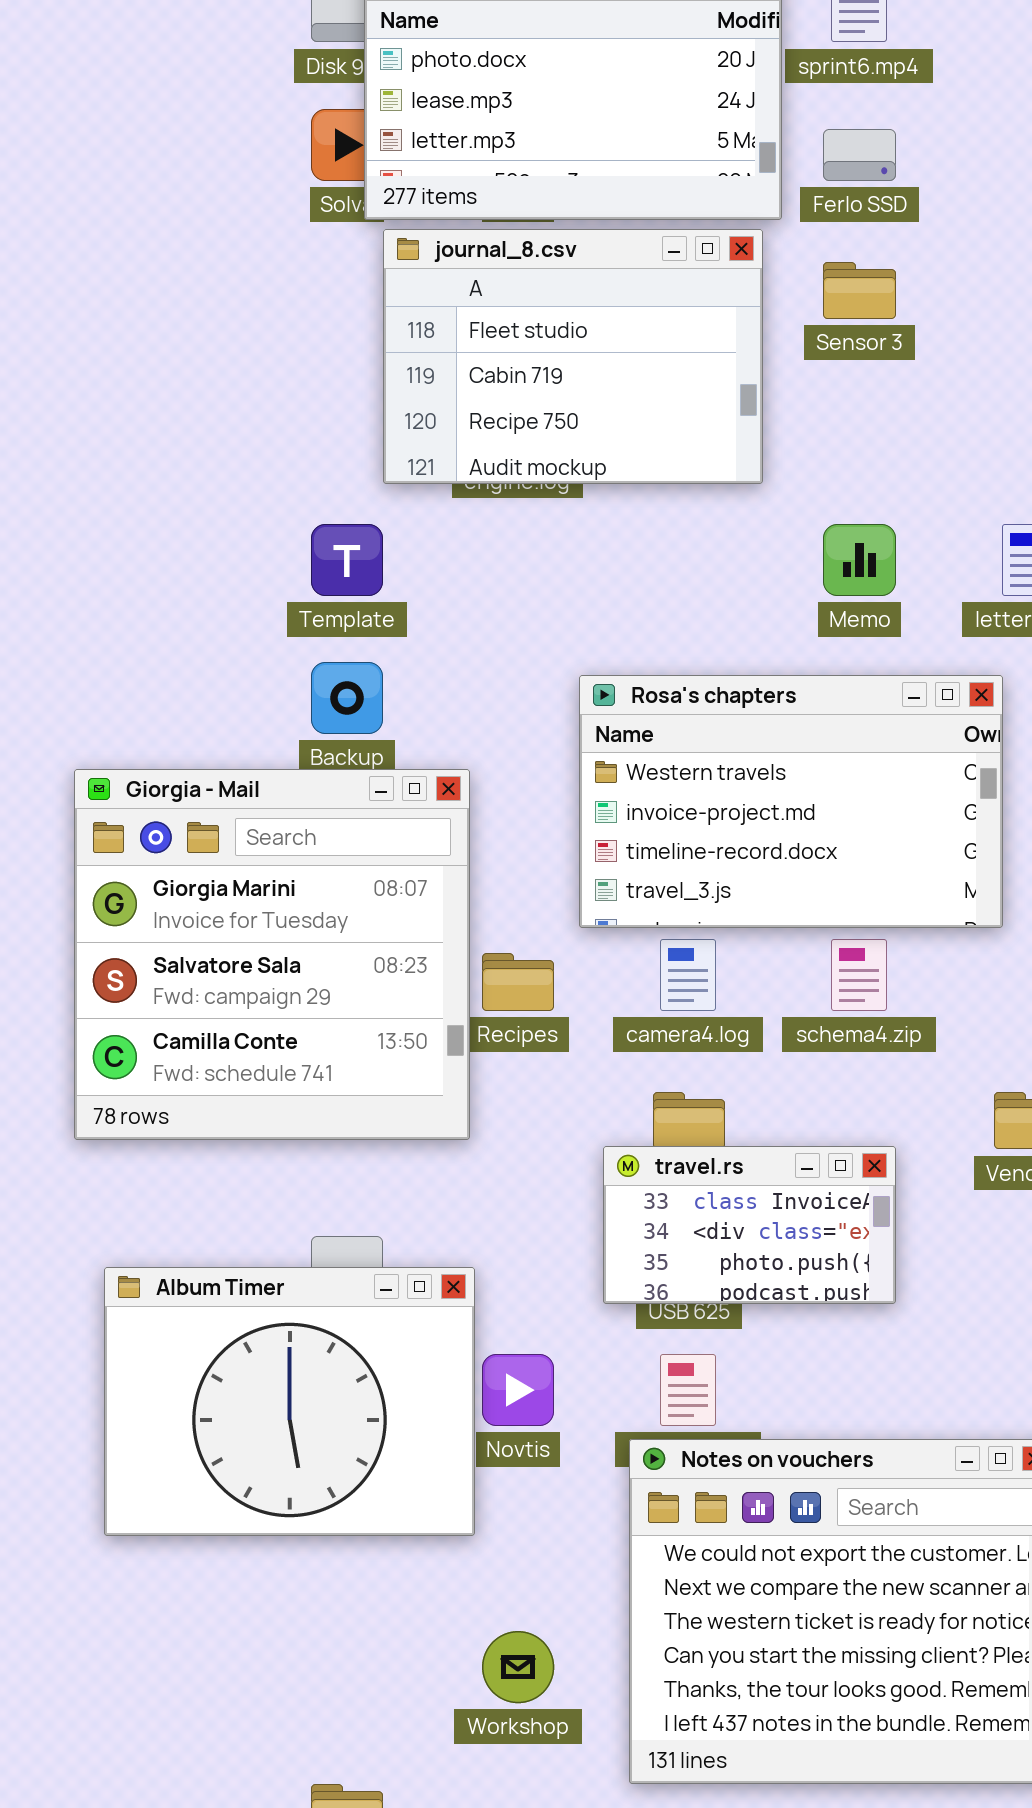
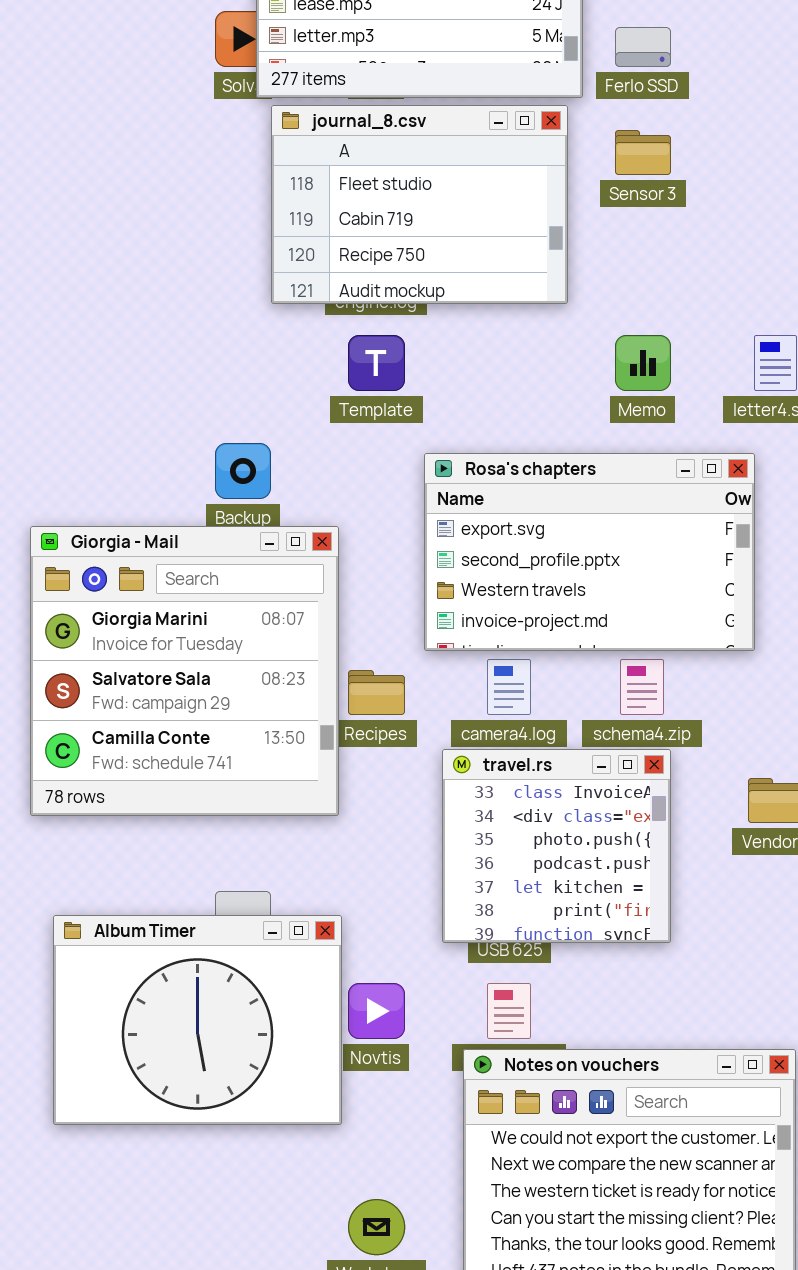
Template: [311,524,383,596] -> [348,335,405,391], moved
Rosa's chapters: [579,675,1003,928] -> [424,453,755,651], scrolled up 2 rows
travel.rs: [603,1146,896,1304] -> [442,749,671,943], resized

